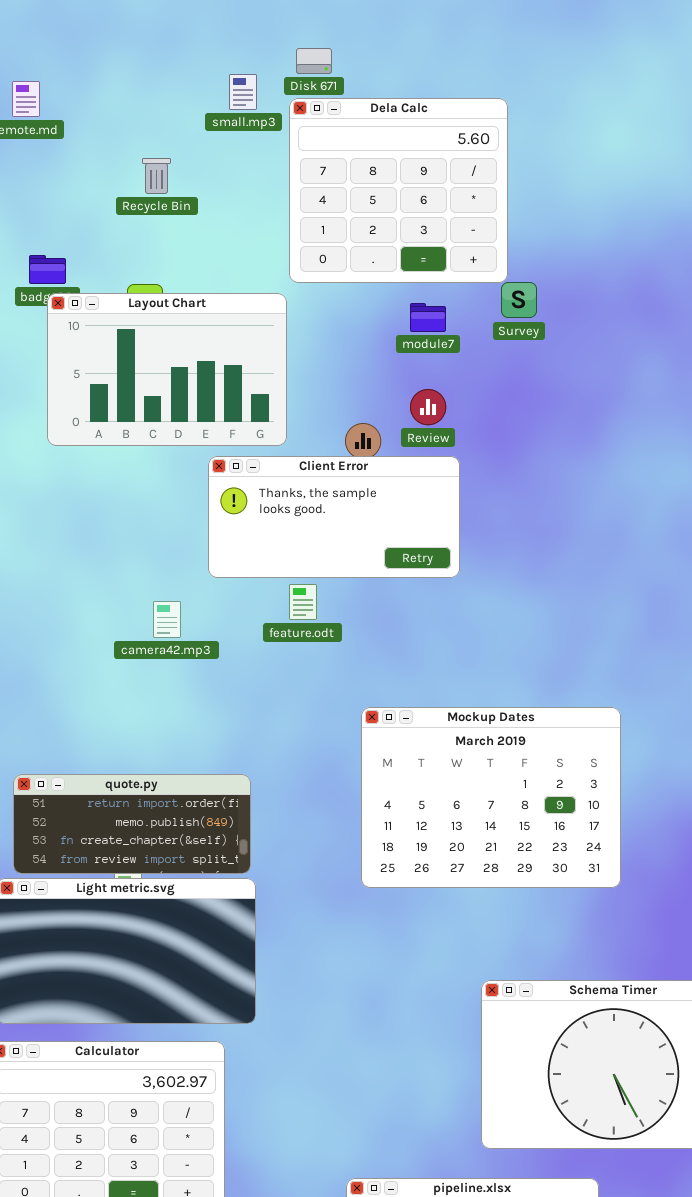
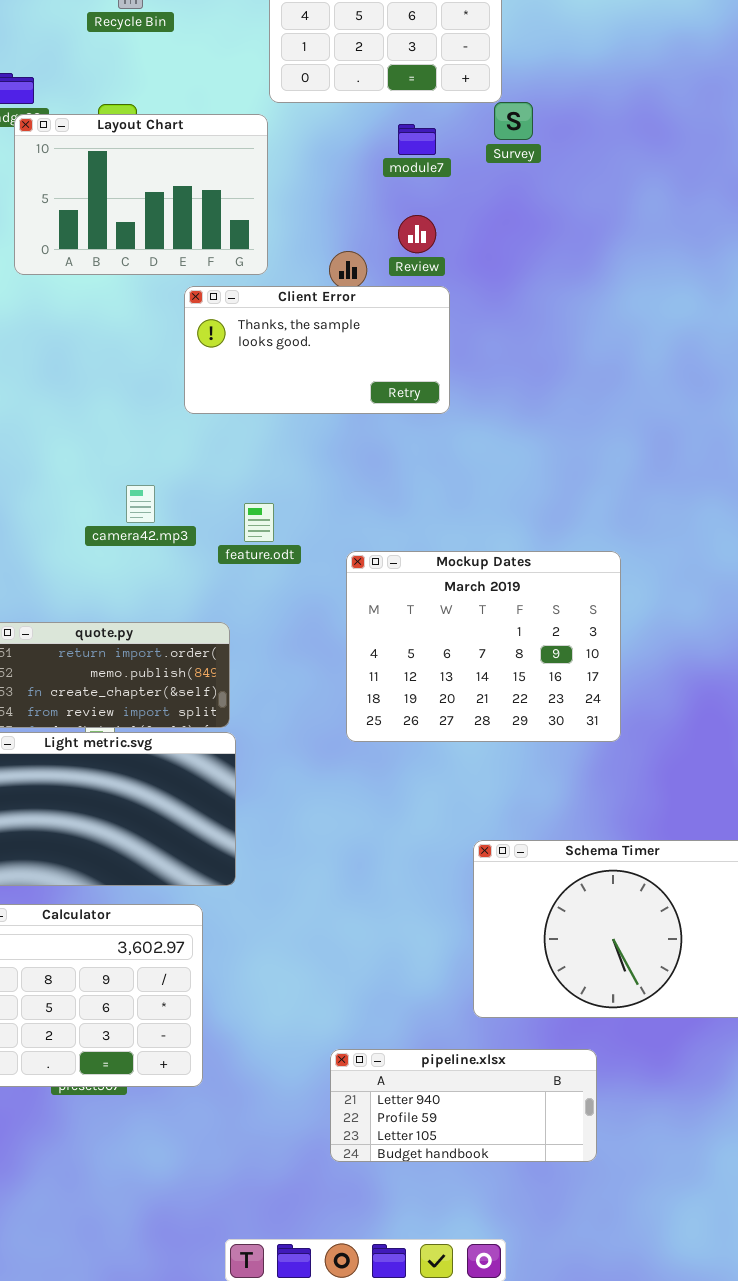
feature.odt: [289,584,317,620] -> [244,503,274,542], moved
camera42.mp3: [153,601,181,638] -> [126,485,155,523], moved

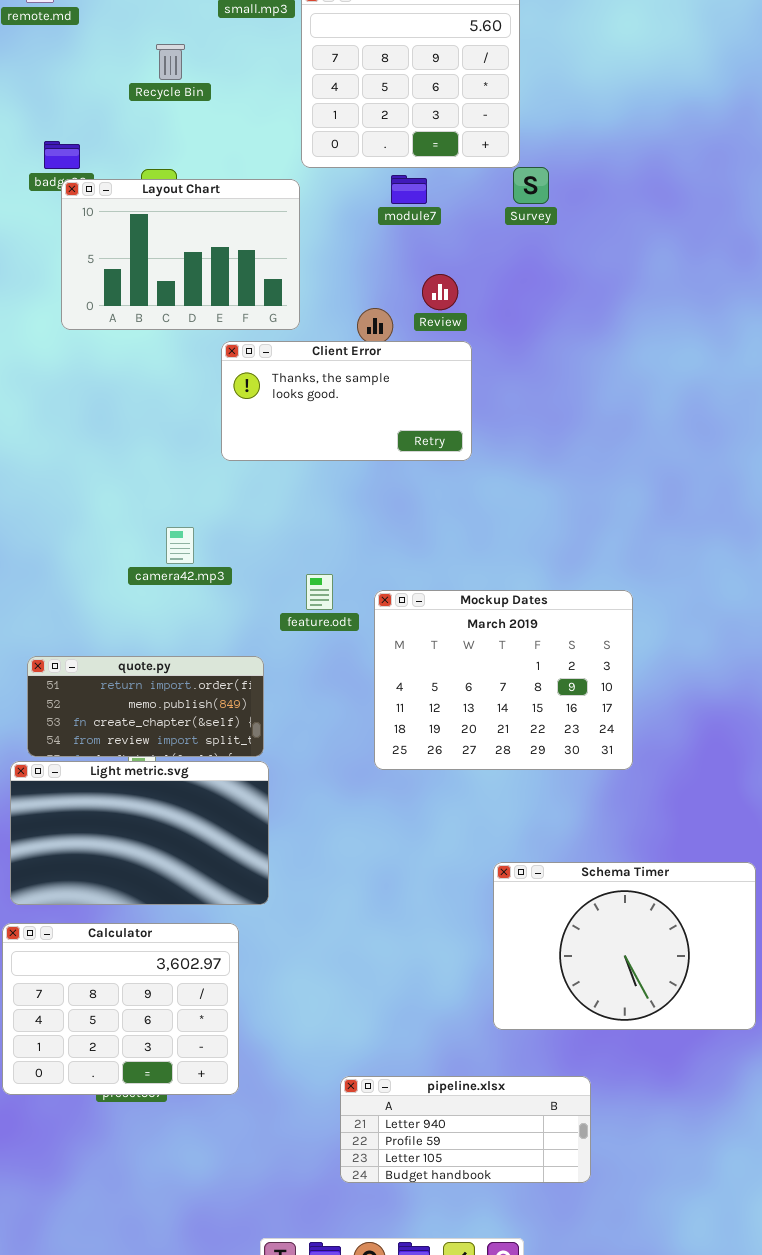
module7: [398,124,436,155] -> [391,175,427,204], moved
feature.odt: [244,503,274,542] -> [306,574,333,610], moved
pipeline.xlsx: [330,1049,597,1162] -> [340,1076,591,1183], moved

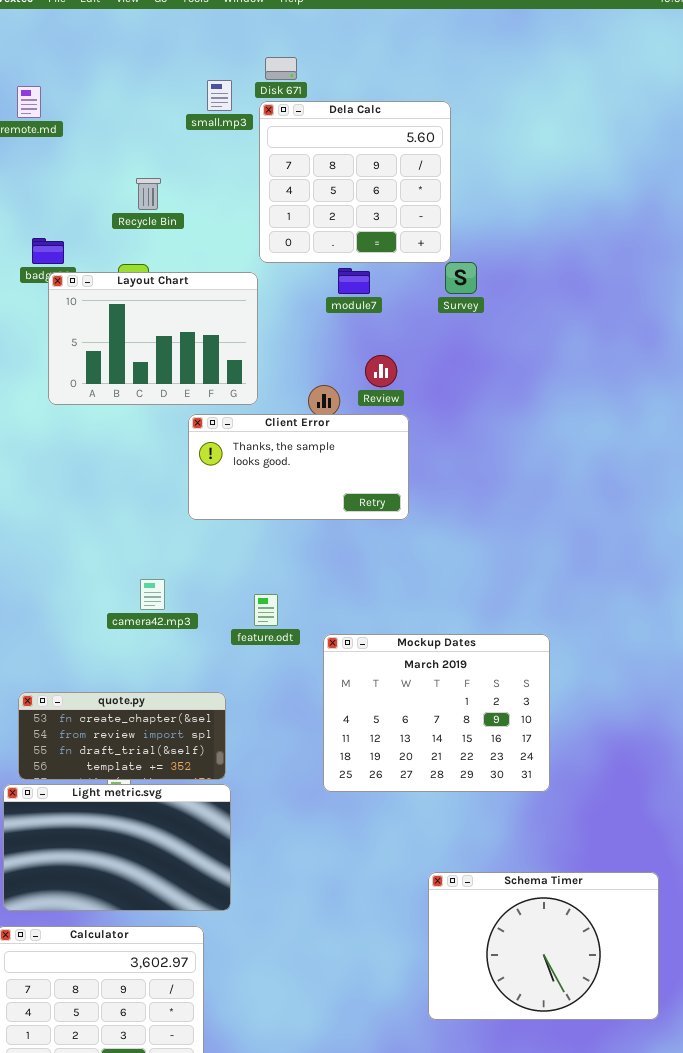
Recycle Bin: [156,44,185,80] -> [136,178,161,210], moved
feature.odt: [306,574,333,610] -> [254,594,278,626], moved
quote.py: [27,656,264,757] -> [18,692,226,780], scrolled down 2 rows

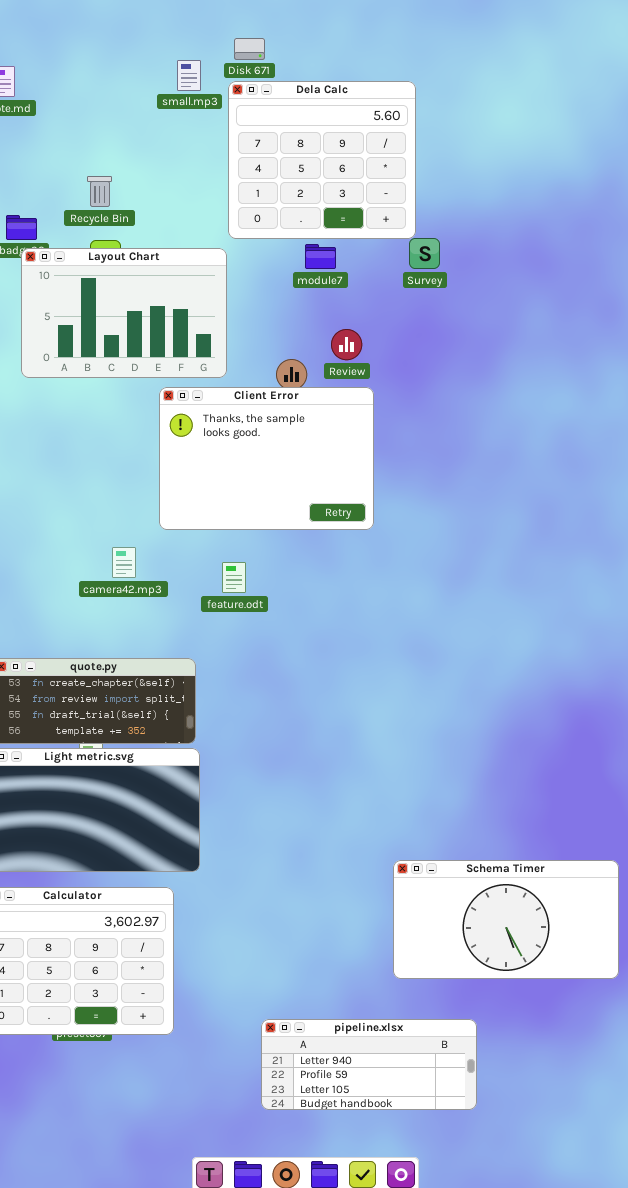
Recycle Bin: [136,178,161,210] -> [87,176,112,207], moved
Client Error: [188,414,409,520] -> [159,387,374,530], resized
Mockup Dates: [323,634,550,792] -> none, closed
Schema Timer: [428,872,659,1020] -> [393,860,619,979], resized

